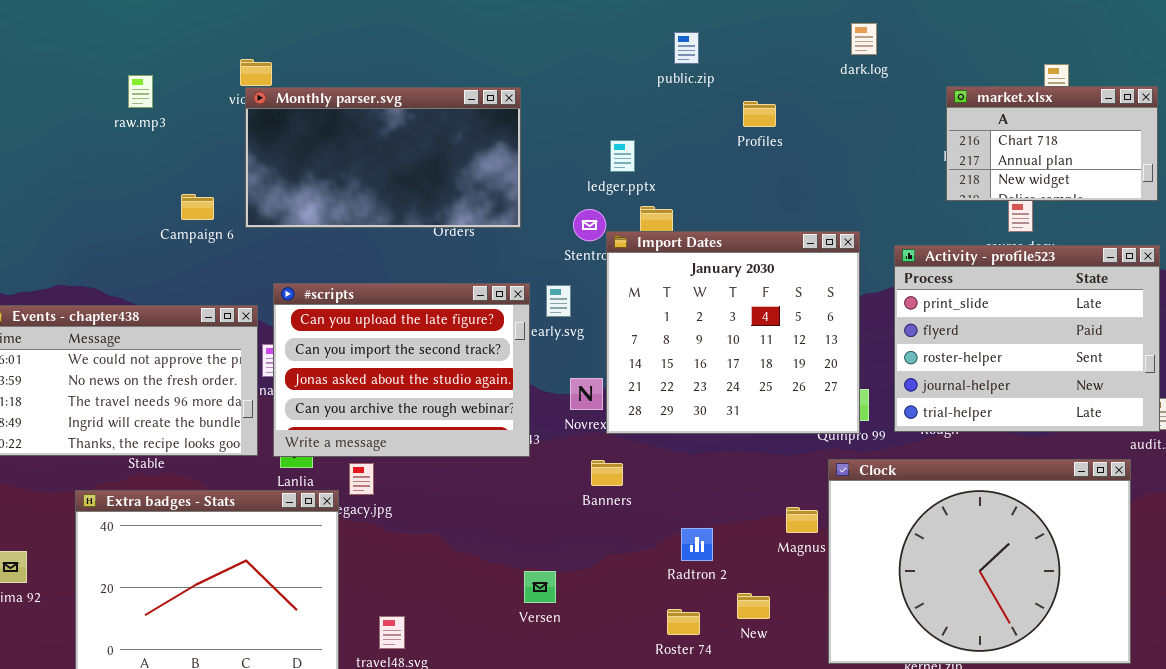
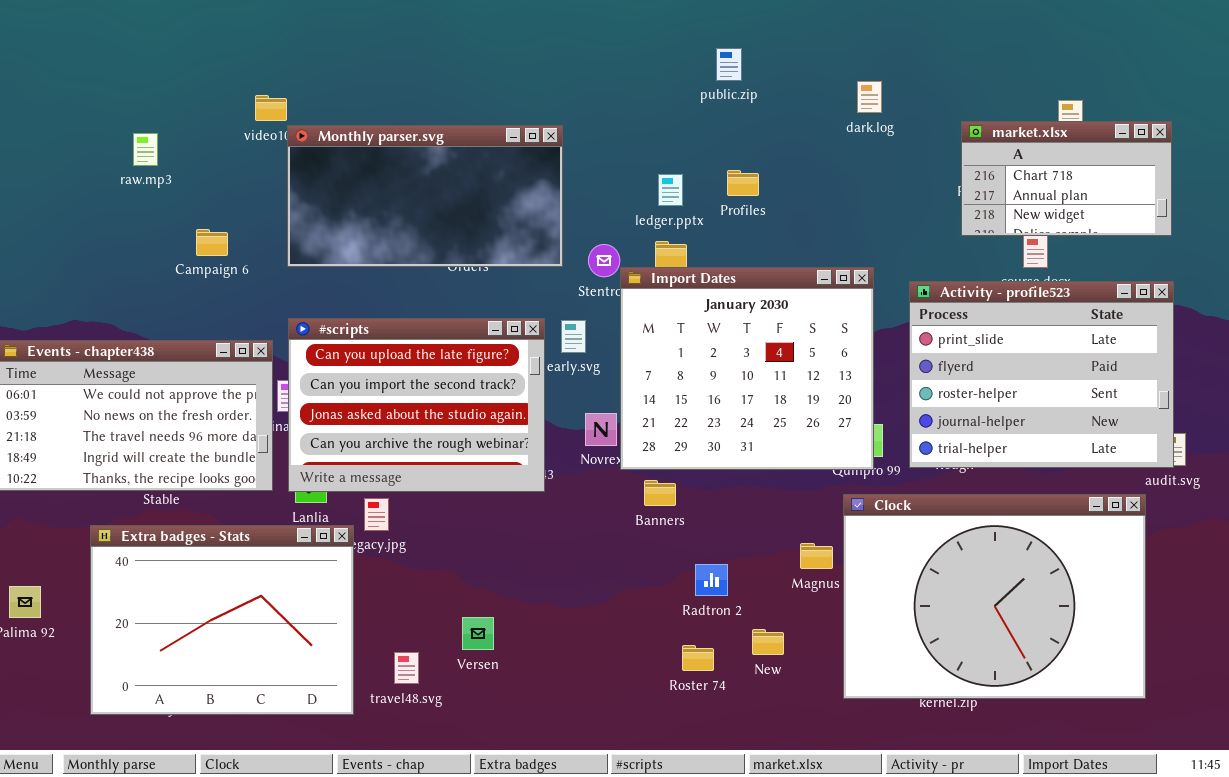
dark.log: [851,23,877,55] -> [857,81,882,113], moved
public.zip: [674,32,699,64] -> [716,48,742,81], moved
raw.mp3: [128,75,153,108] -> [133,133,158,166], moved
Monthly parser.svg: [245,87,521,228] -> [287,125,563,267], moved
Profiles: [743,101,776,127] -> [727,170,759,196], moved
ledger.pptx: [610,140,635,172] -> [658,174,683,206], moved
Banners: [591,460,623,486] -> [644,480,676,506], moved
Versen: [524,571,556,603] -> [462,617,494,650], moved

